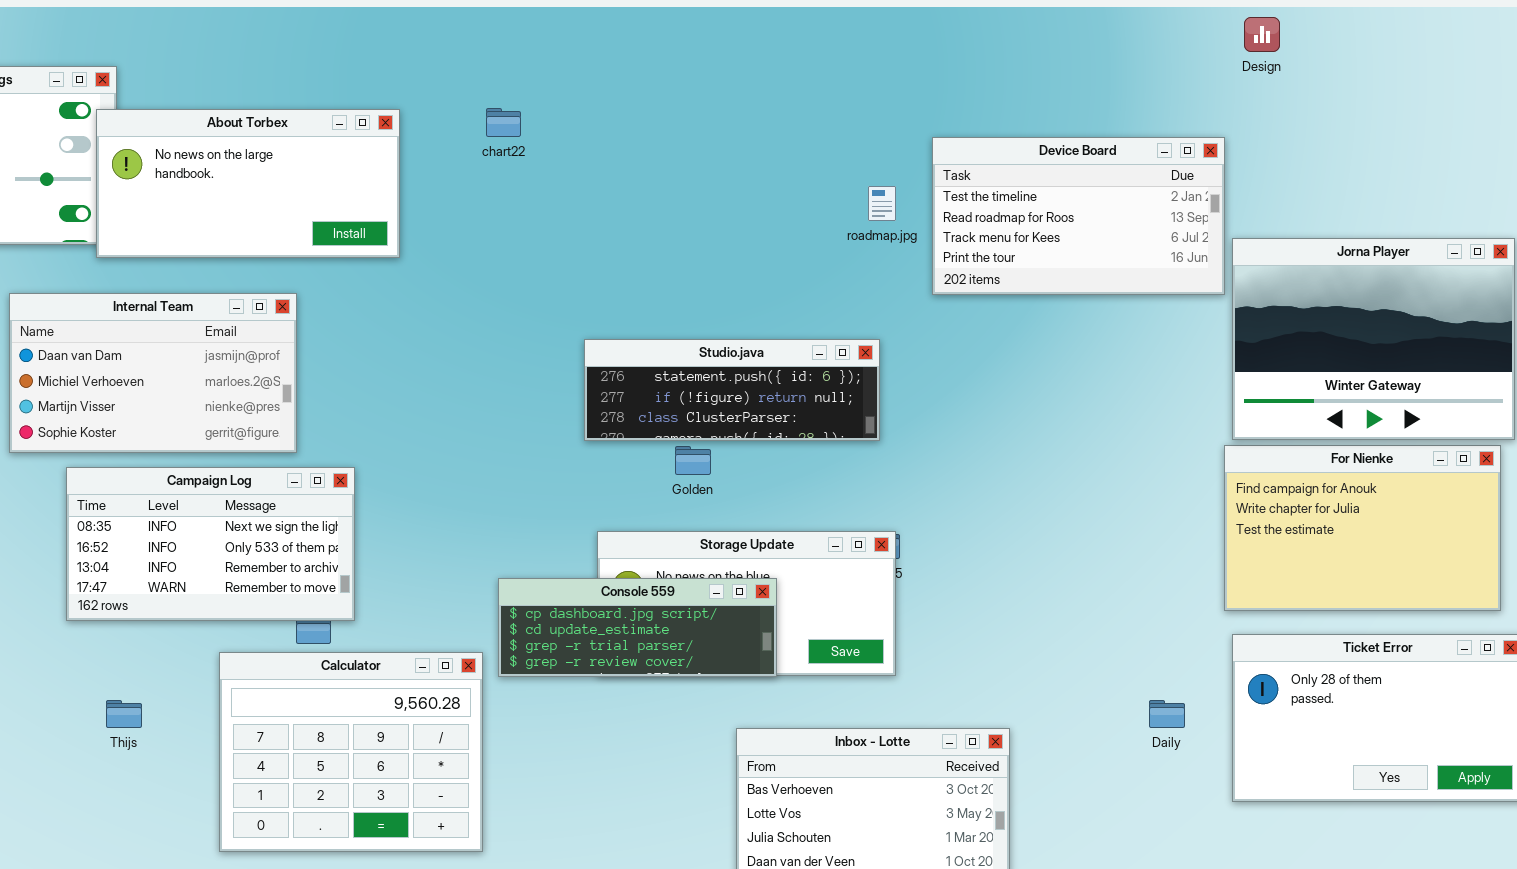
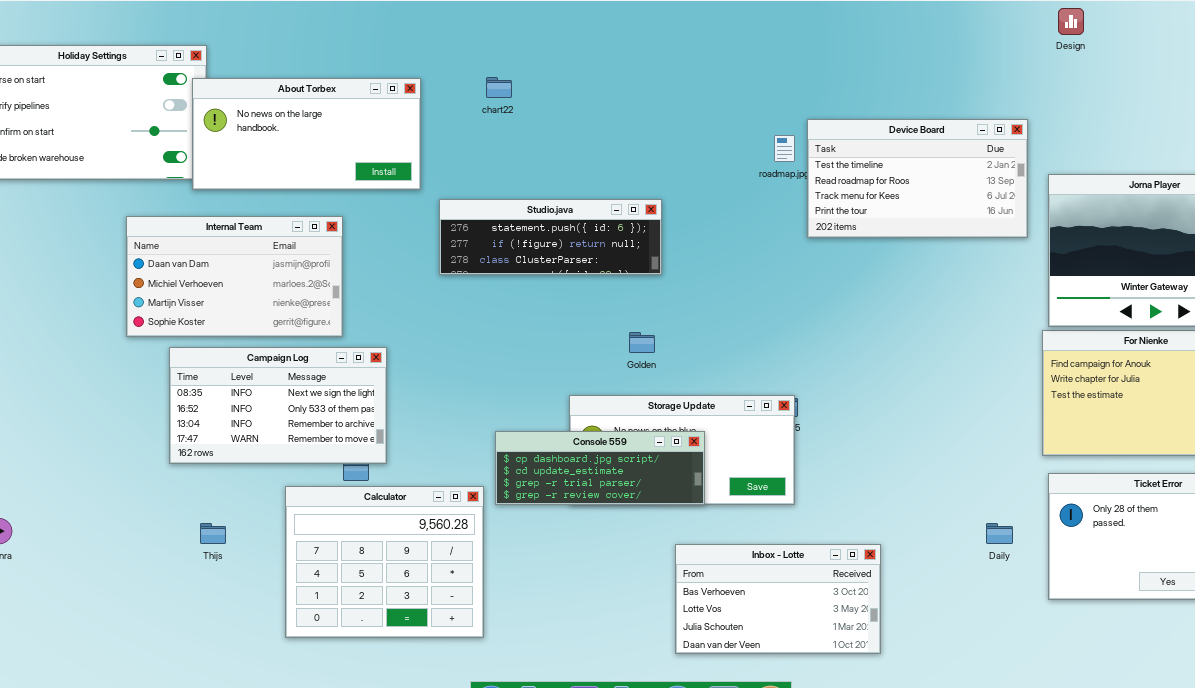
Device Board: [932,137,1225,295] -> [807,119,1028,238], moved
Studio.java: [584,339,880,441] -> [439,199,662,275], moved

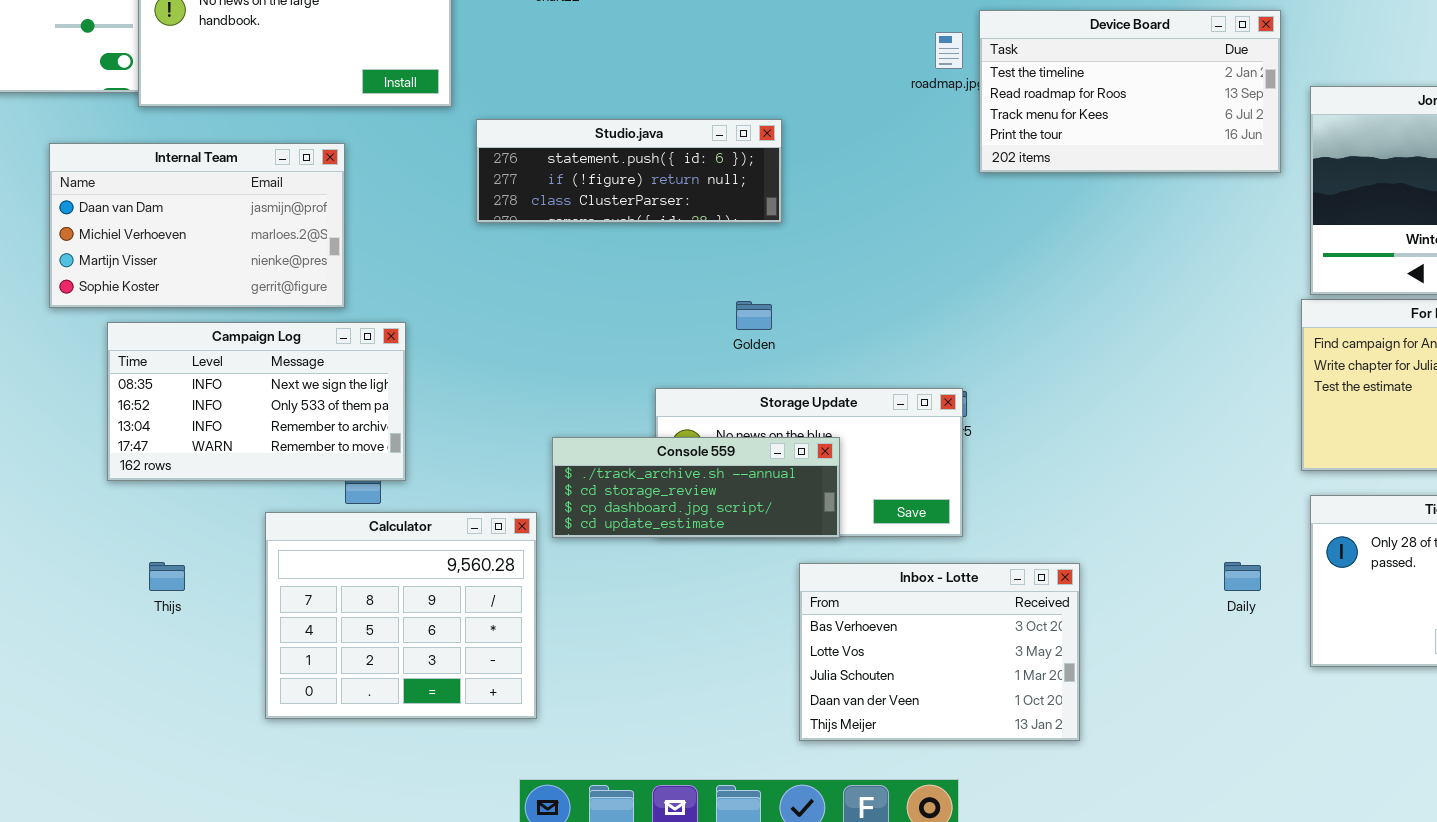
Console 559: [495,431,705,505] -> [552,437,840,538], scrolled up 2 rows
Inbox - Lotte: [675,544,881,654] -> [799,563,1080,741], resized

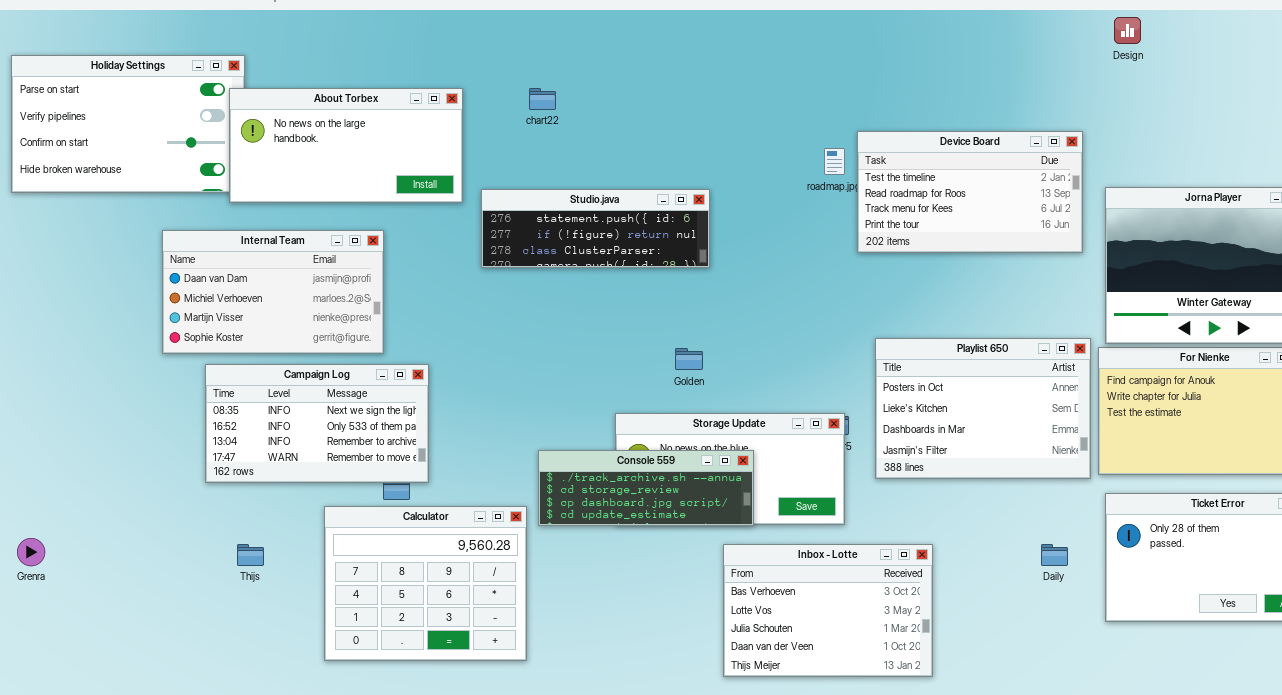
Studio.java: [476,119,782,223] -> [481,189,710,268], moved
Playlist 650: none -> [875,338,1091,479], opened

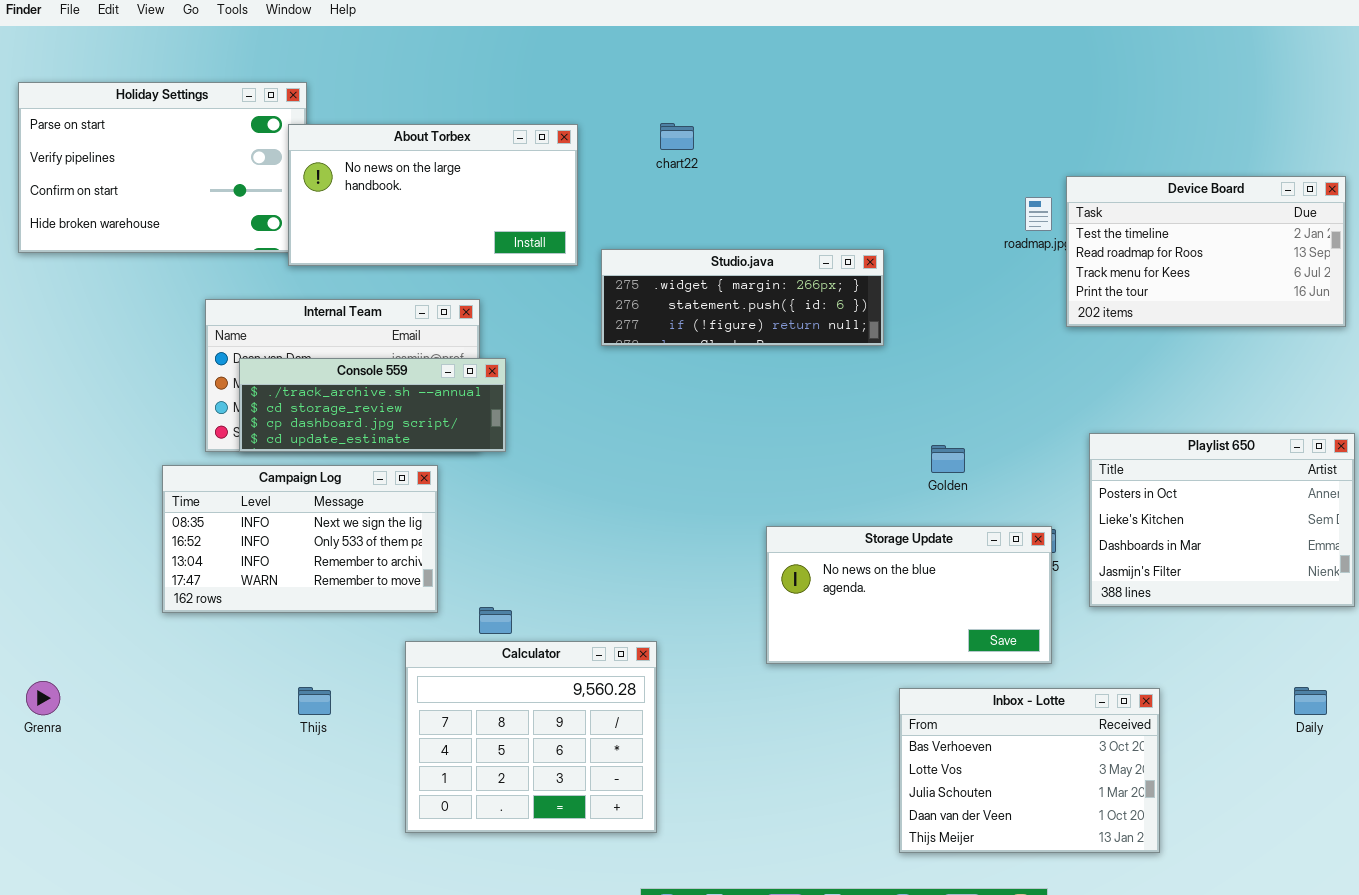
Studio.java: [481,189,710,268] -> [601,249,884,346], scrolled up 1 row
Golden: [675,348,703,370] -> [931,445,965,473], moved
Campaign Log: [205,364,429,483] -> [162,465,438,613], moved
Console 559: [538,450,754,526] -> [239,358,506,452], moved

